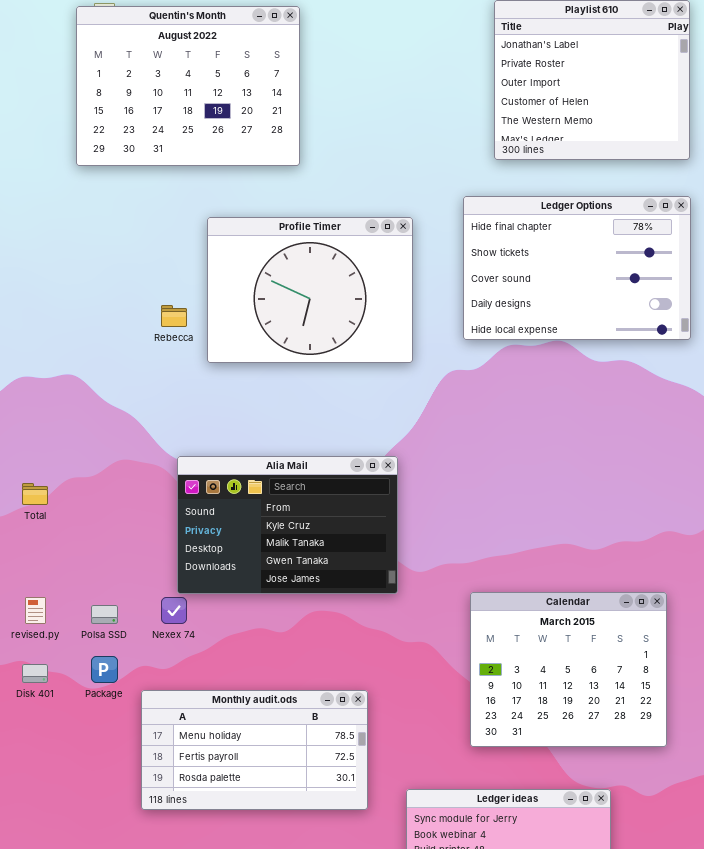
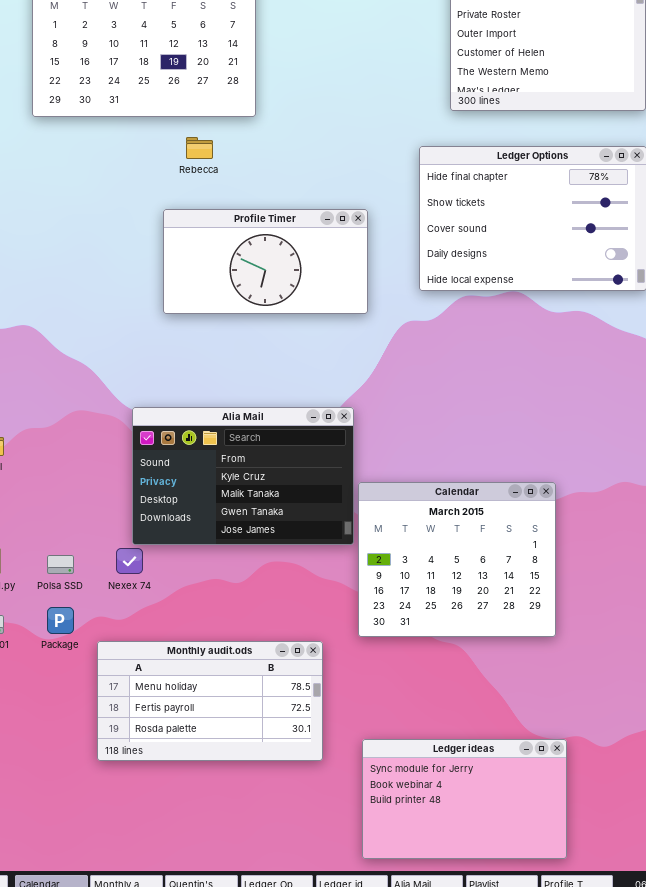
Profile Timer: [207,217,413,363] -> [163,209,368,314], resized
Rebecca: [161,305,187,327] -> [186,137,213,159], moved
Calendar: [470,592,667,747] -> [358,482,556,637], moved

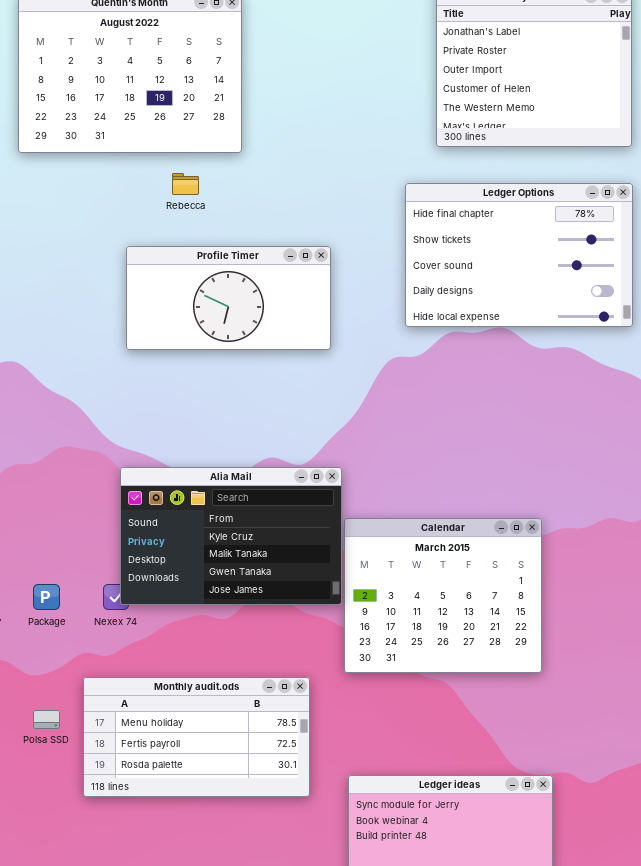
Profile Timer: [163,209,368,314] -> [126,246,331,350], moved
Alia Mail: [132,407,354,545] -> [120,467,342,605], moved
Polsa SSD: [47,555,74,574] -> [33,710,60,729], moved
Package: [47,607,74,634] -> [33,584,60,610], moved

